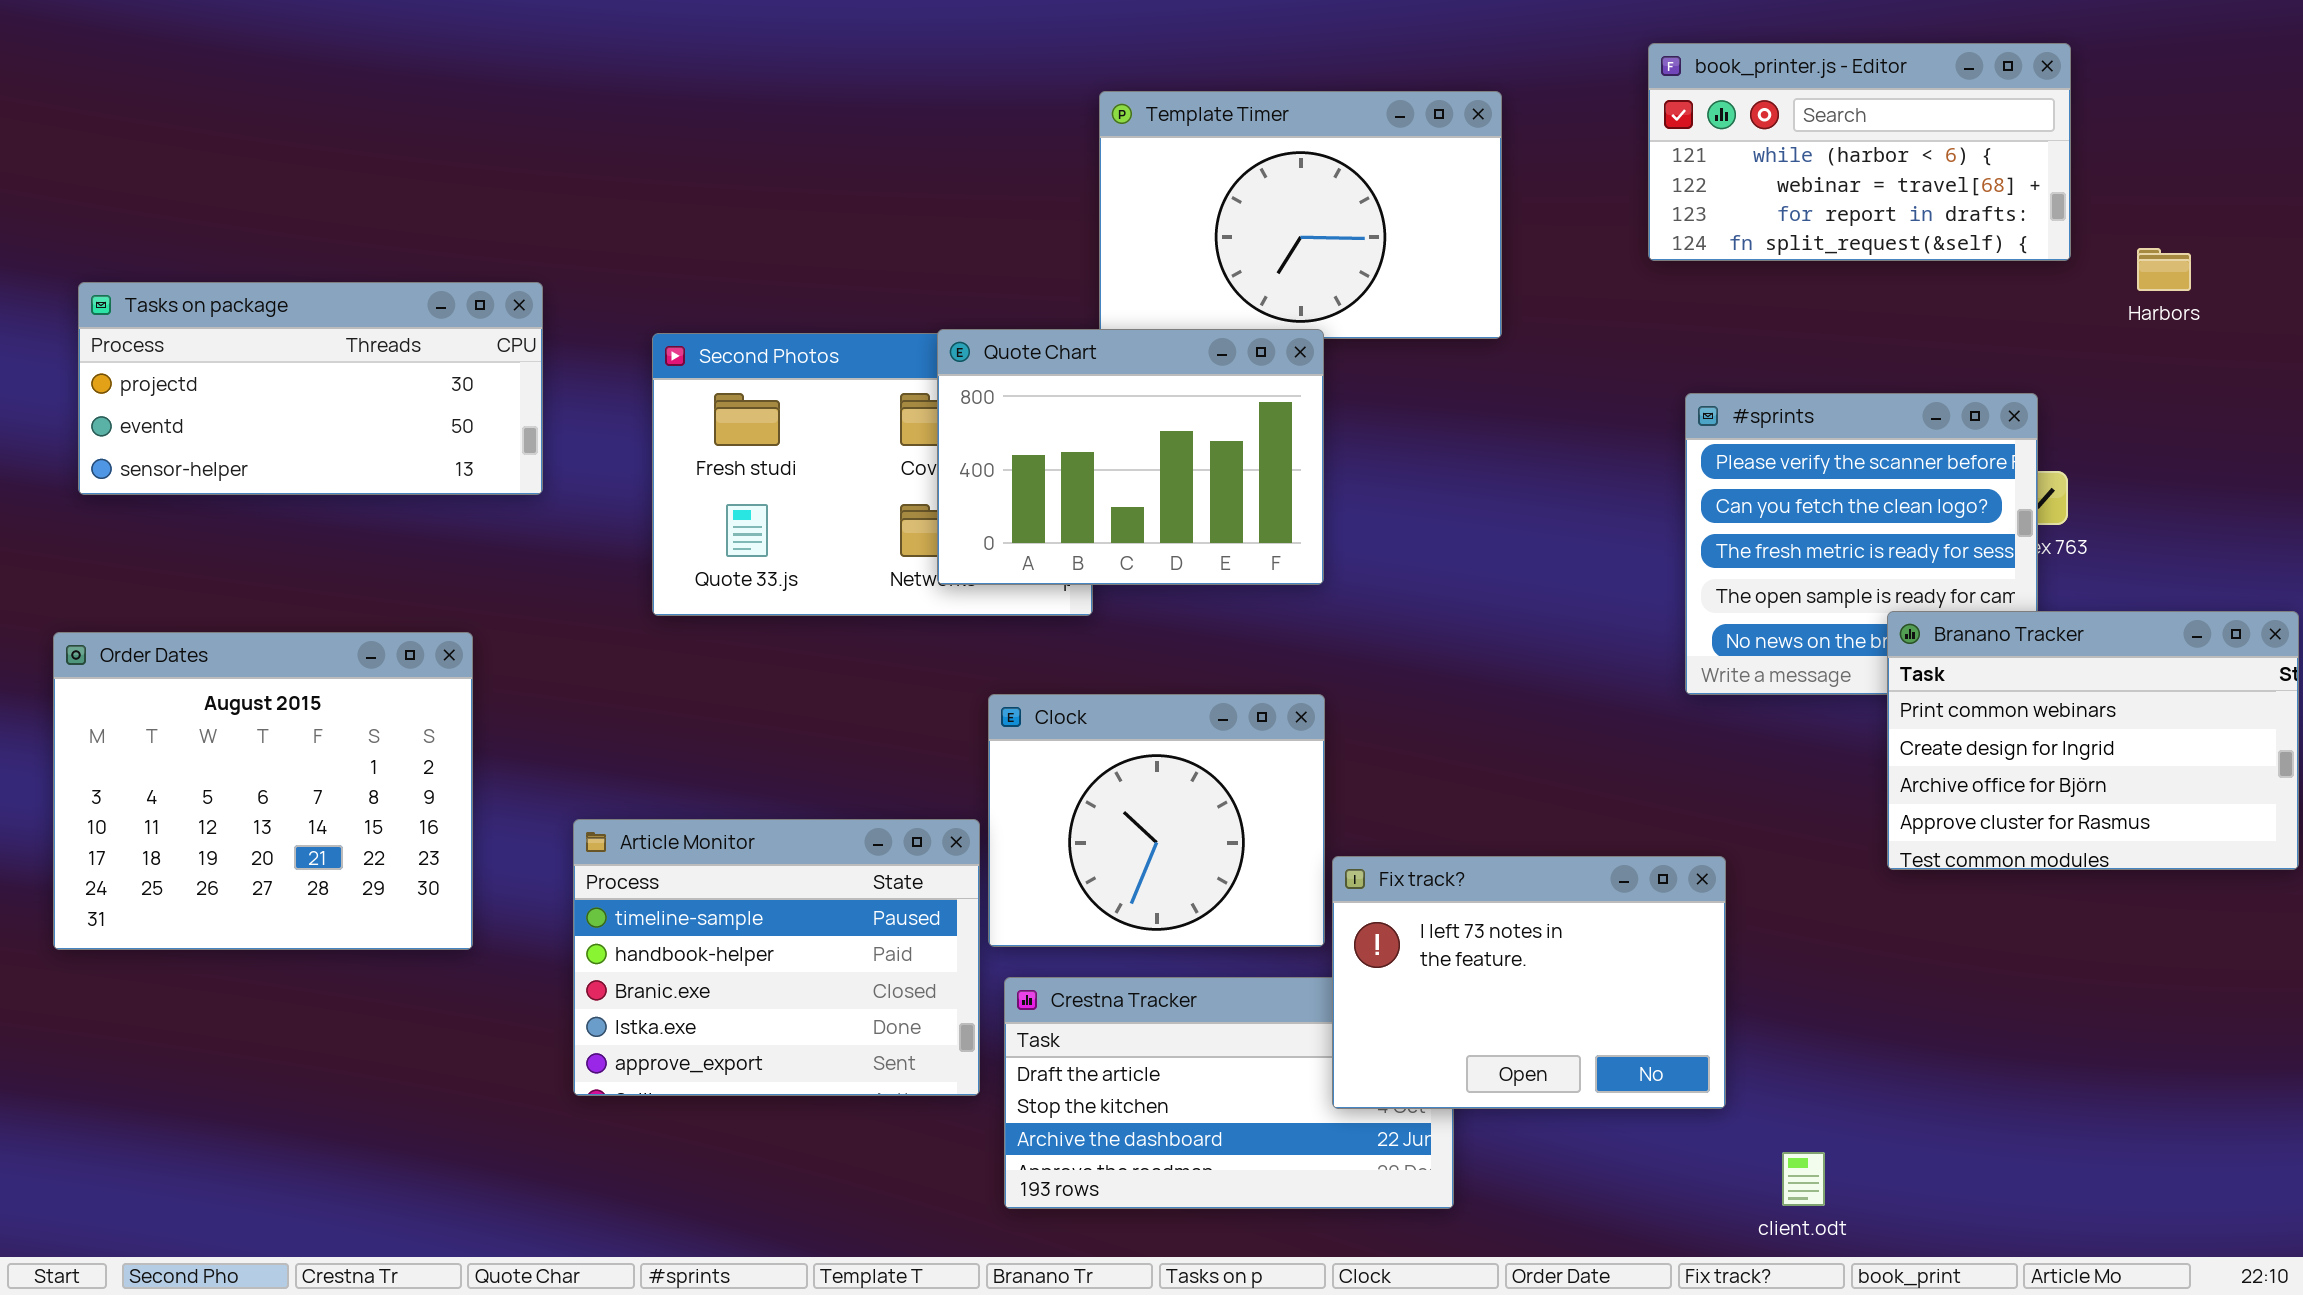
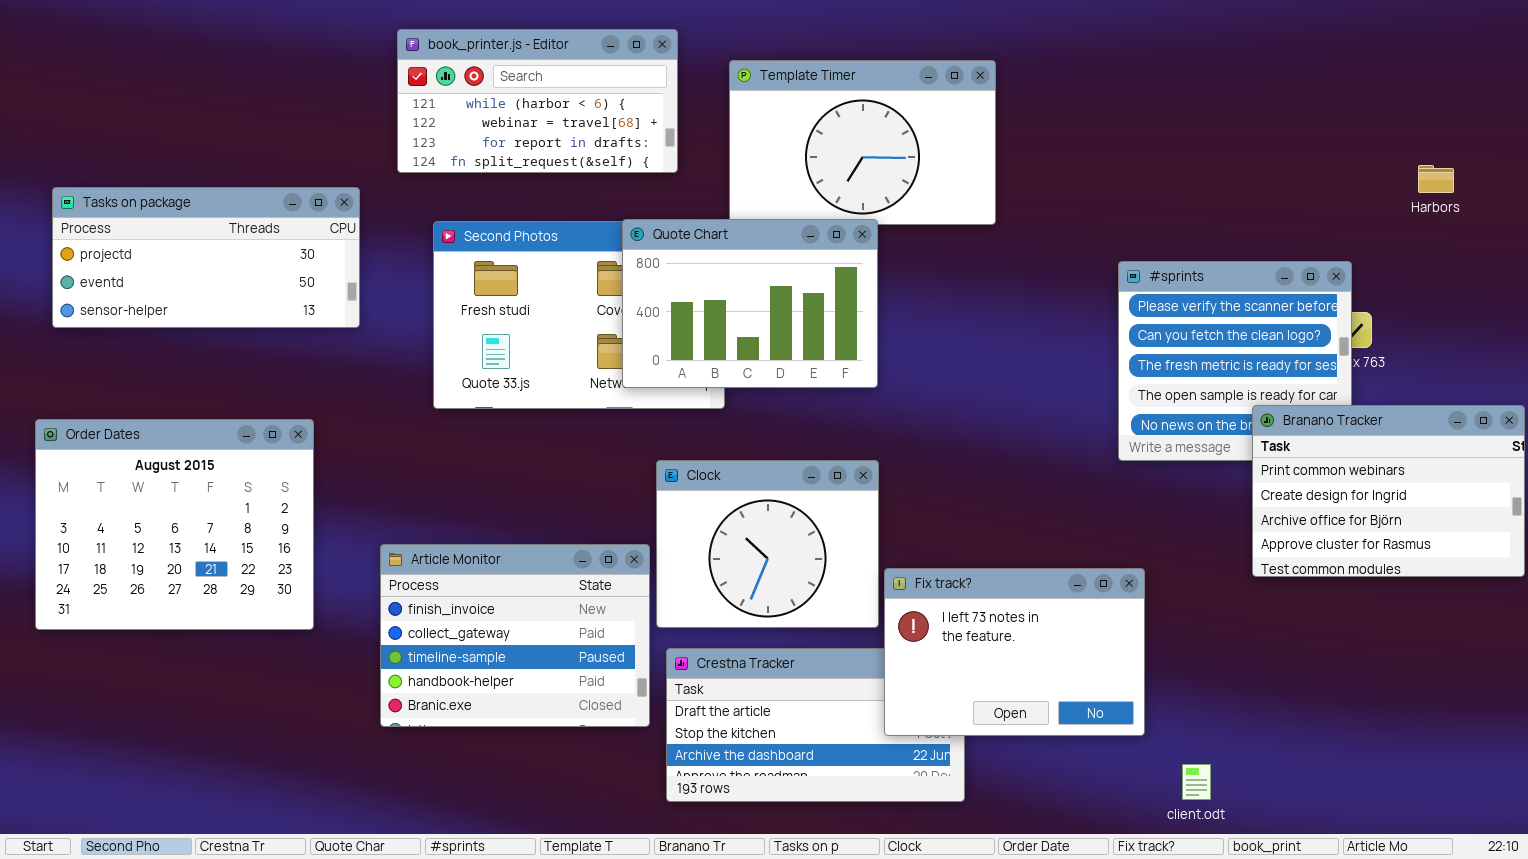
book_printer.js - Editor: [1648,43,2071,261] -> [397,29,678,173], moved
Article Monitor: [573,819,980,1096] -> [380,544,650,727], scrolled up 2 rows

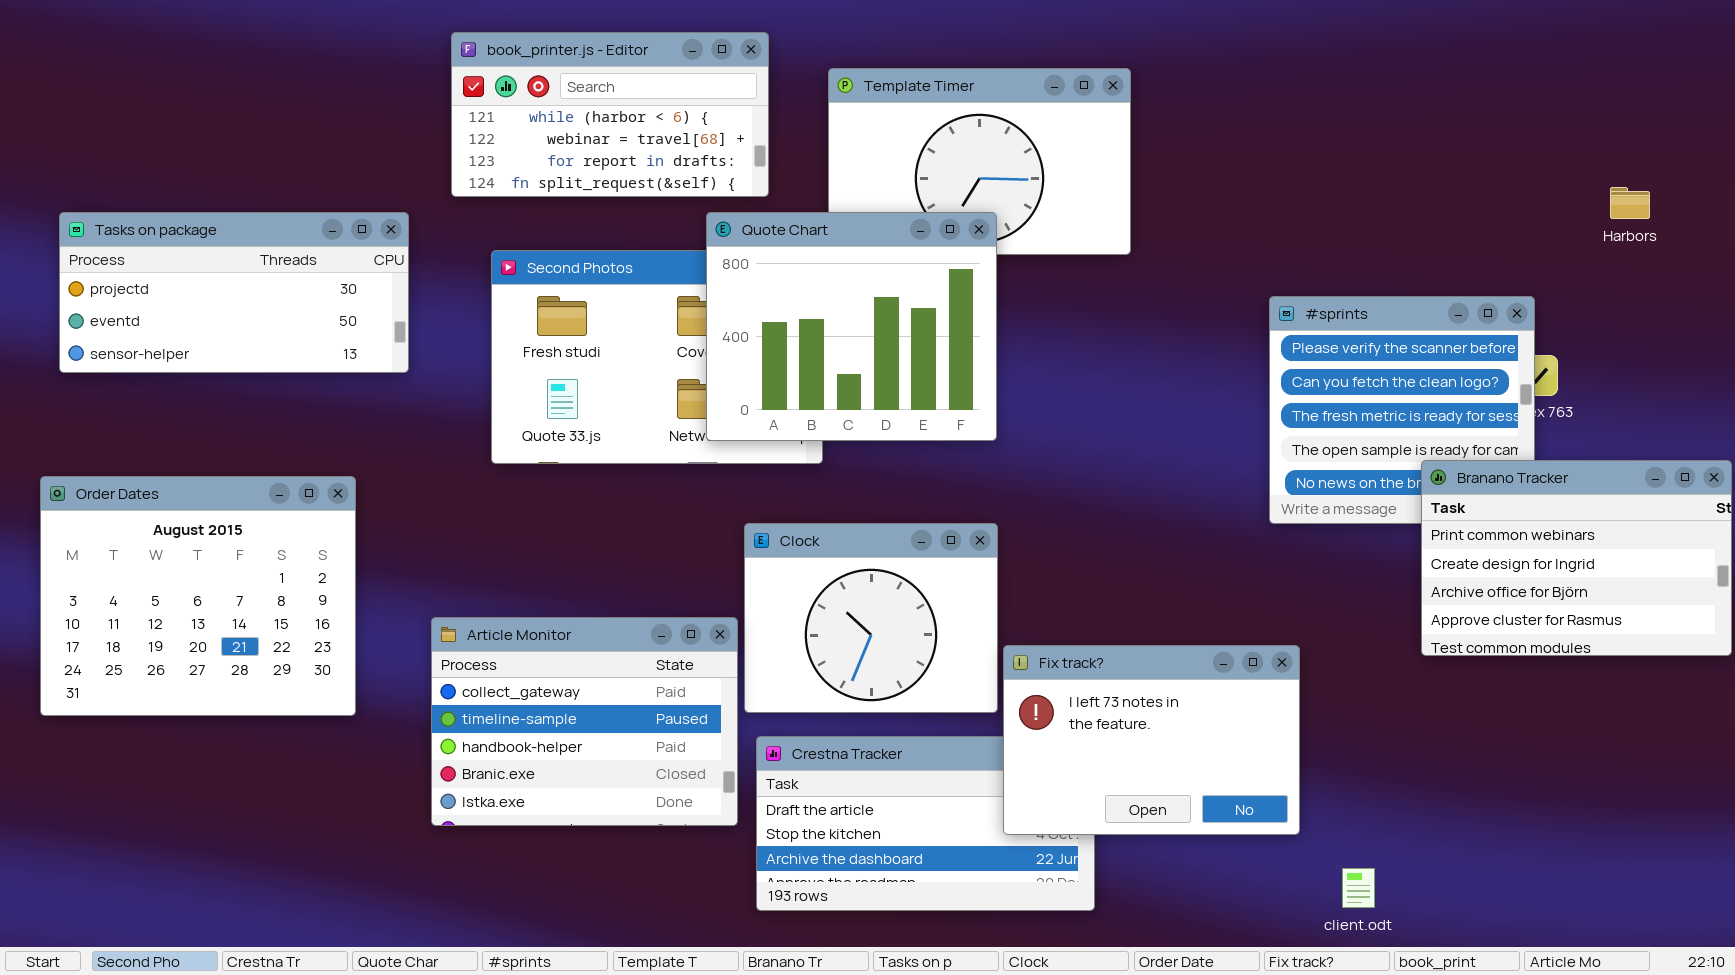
Quote Chart: [622,219,878,388] -> [706,212,997,441], resized
Article Monitor: [380,544,650,727] -> [431,617,738,826], scrolled down 1 row

